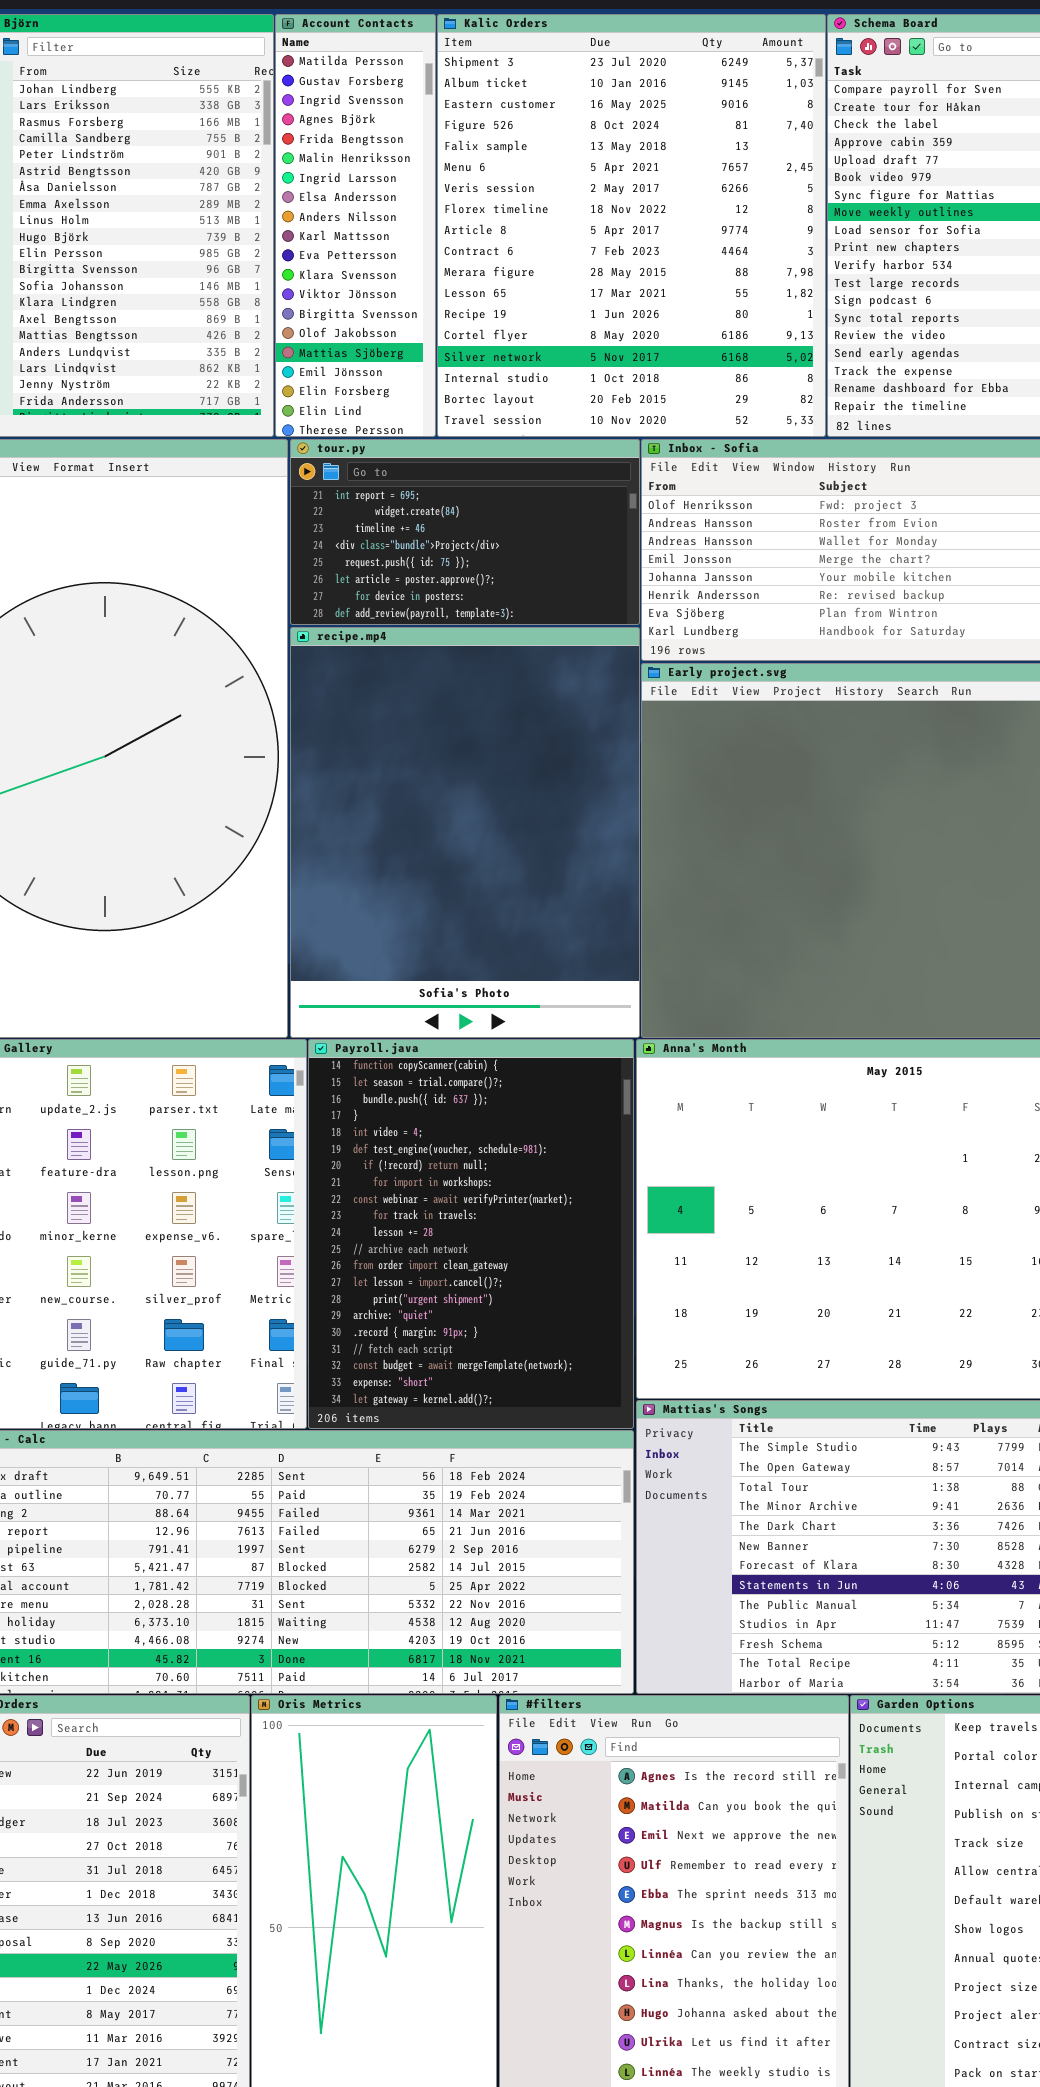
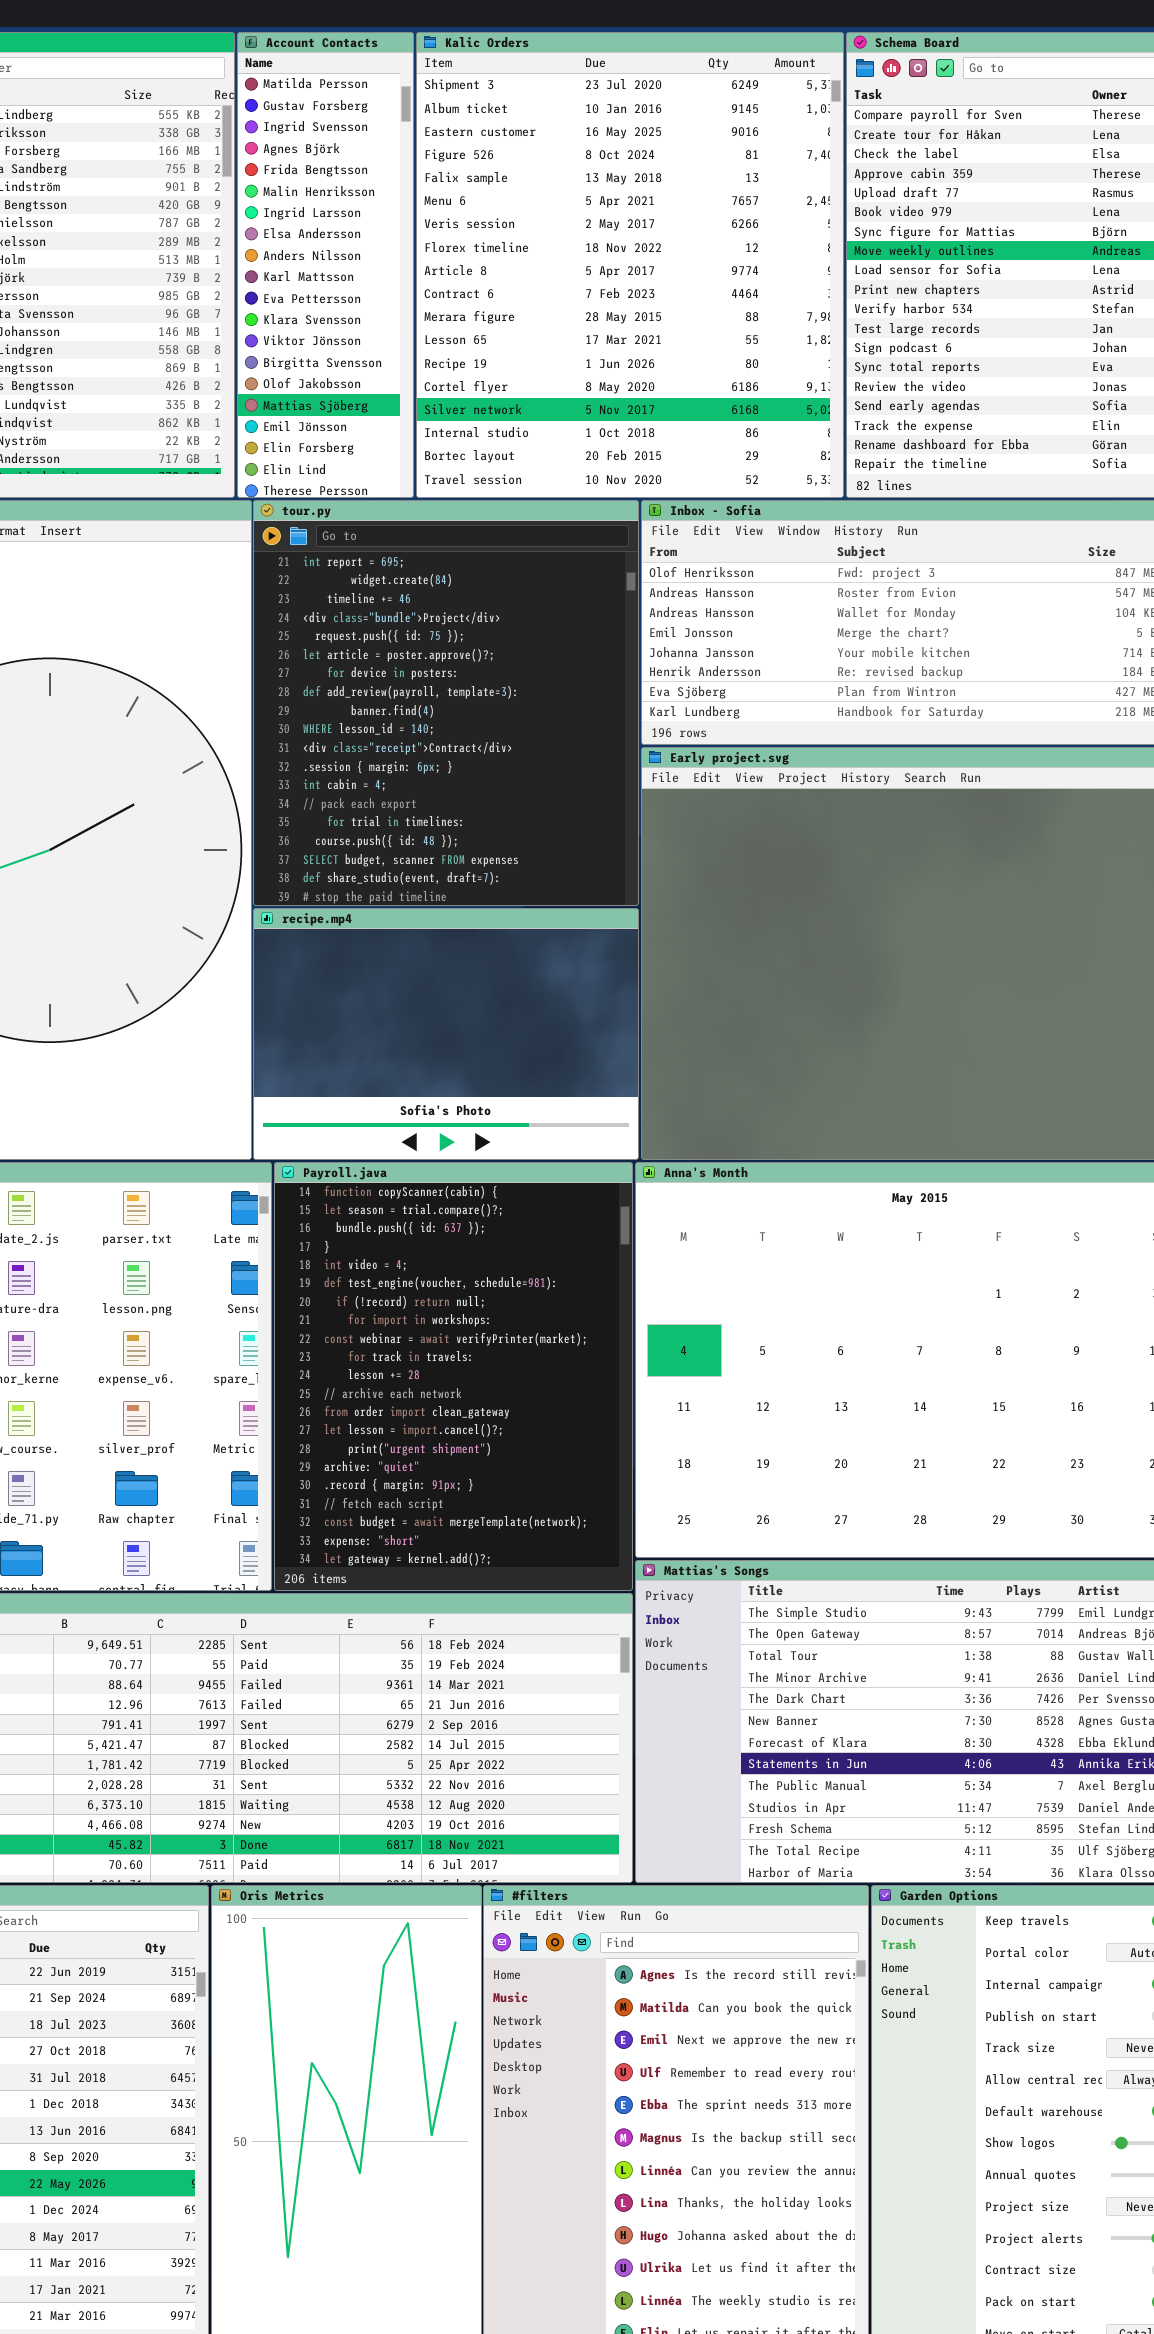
tour.py: [290,439,640,625] -> [253,500,639,906], resized
recipe.mp4: [290,627,640,1038] -> [253,908,639,1160], resized

